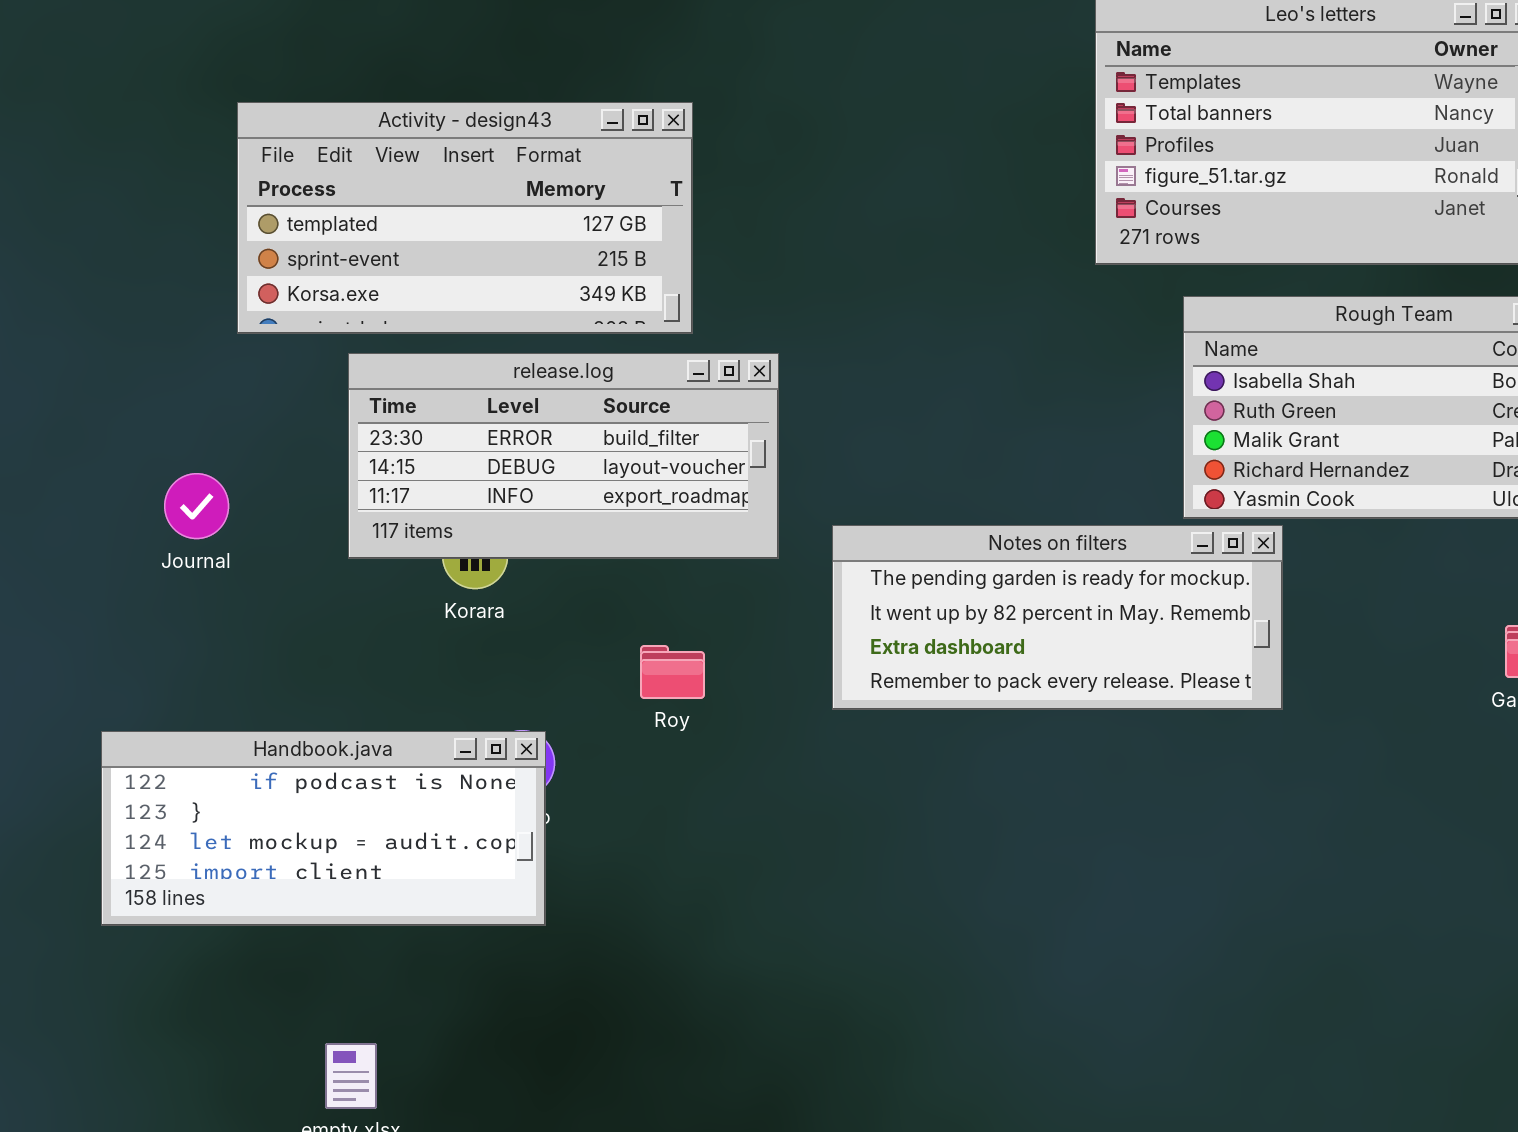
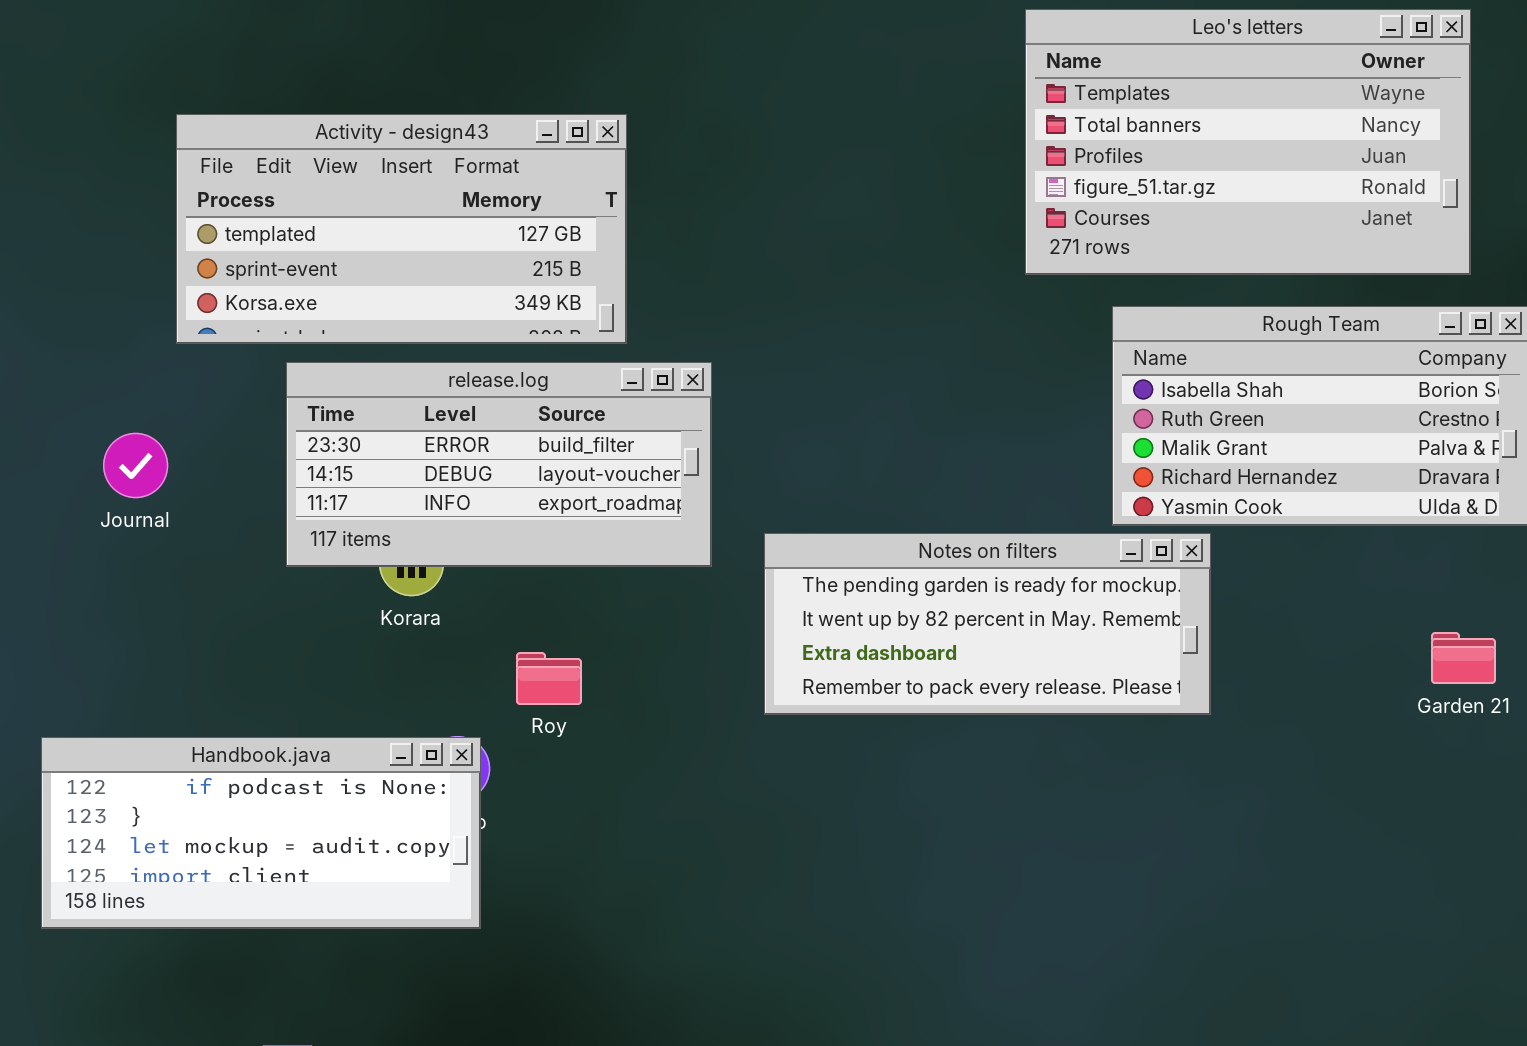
Journal: [164,473,229,539] -> [103,433,168,498], moved
Roy: [640,645,705,699] -> [516,652,582,705], moved

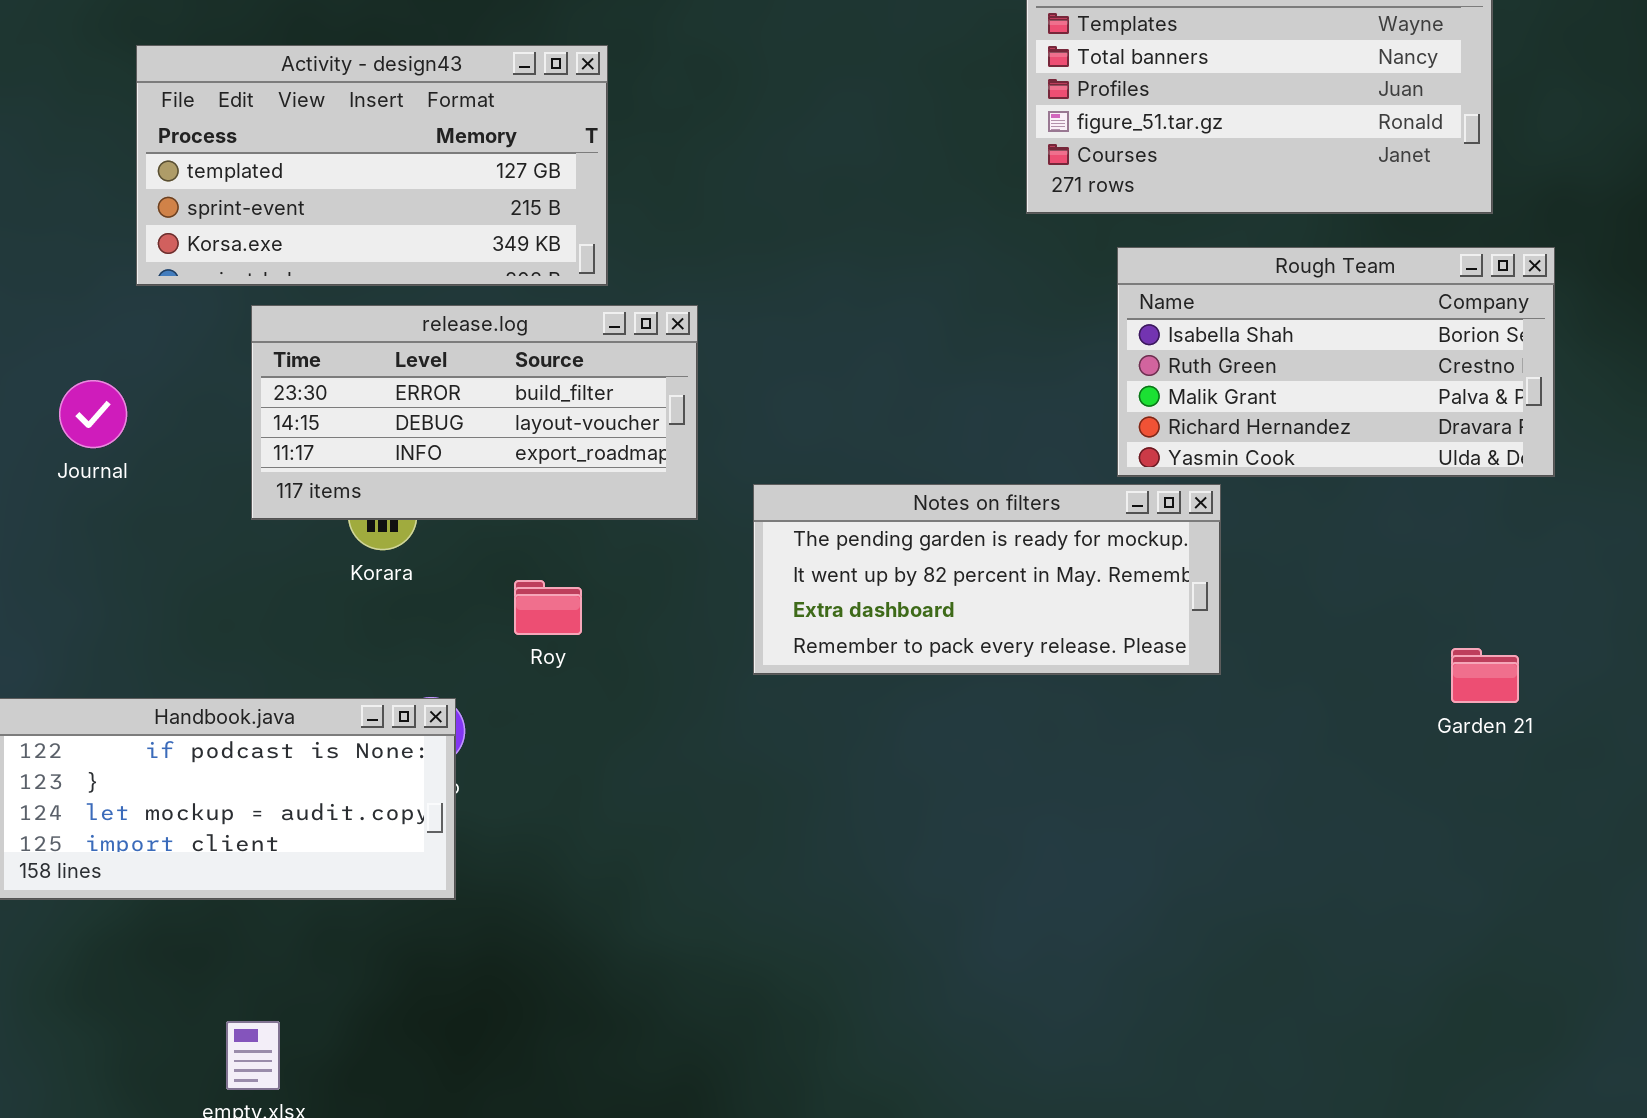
Garden 21: [1431,632,1496,684] -> [1451,648,1519,703], moved
Roy: [516,652,582,705] -> [514,580,582,635], moved

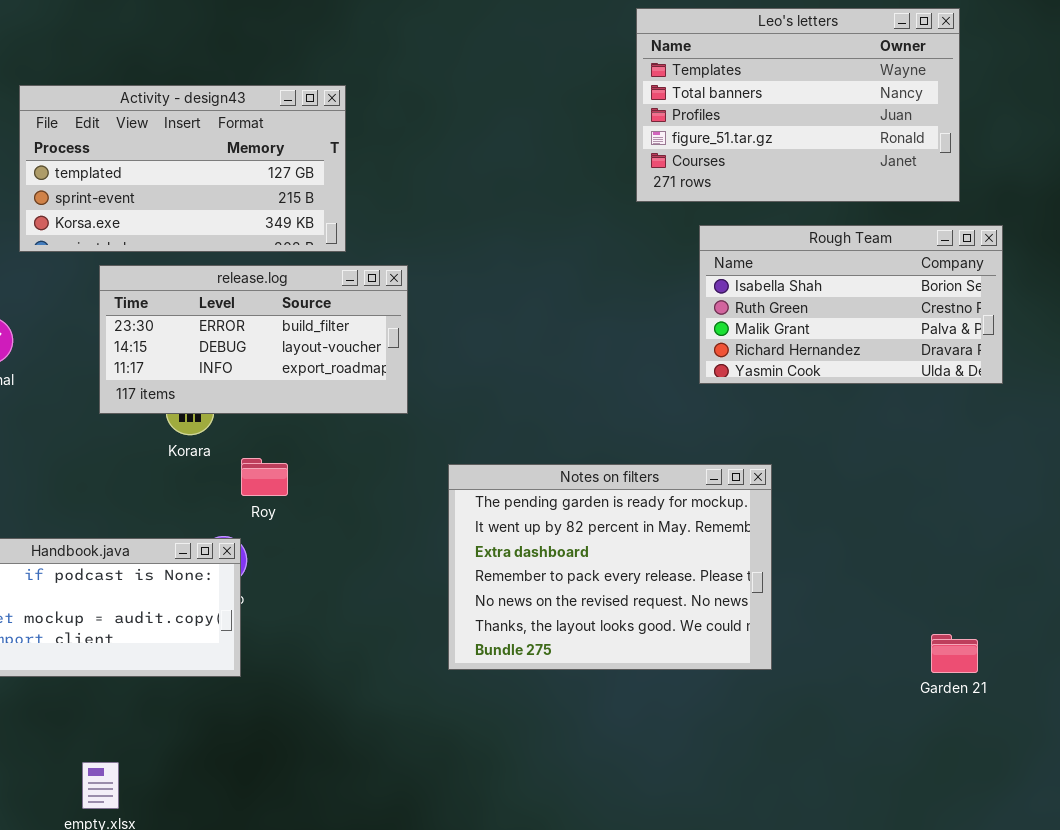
Notes on filters: [753,484,1221,675] -> [448,464,772,670], moved, resized
Roy: [514,580,582,635] -> [241,458,288,496], moved
Garden 21: [1451,648,1519,703] -> [931,634,978,673], moved

